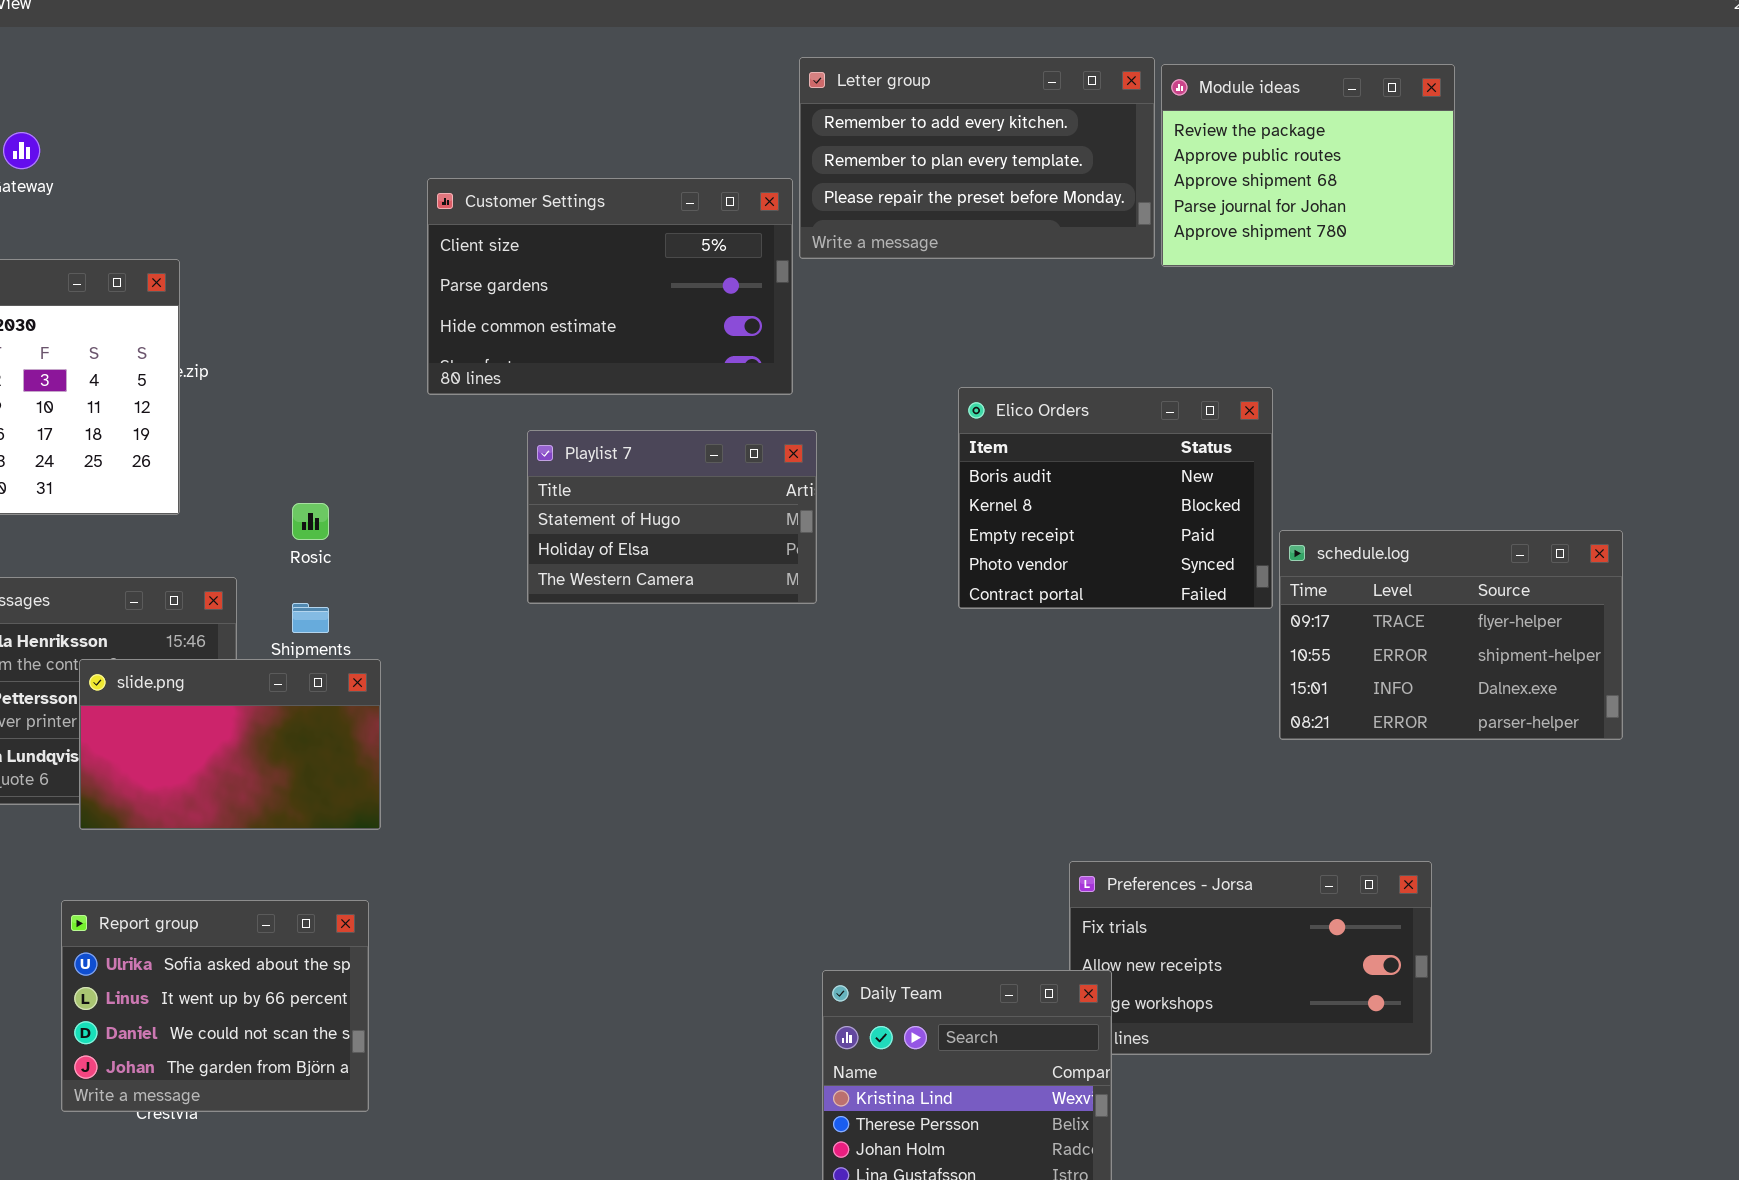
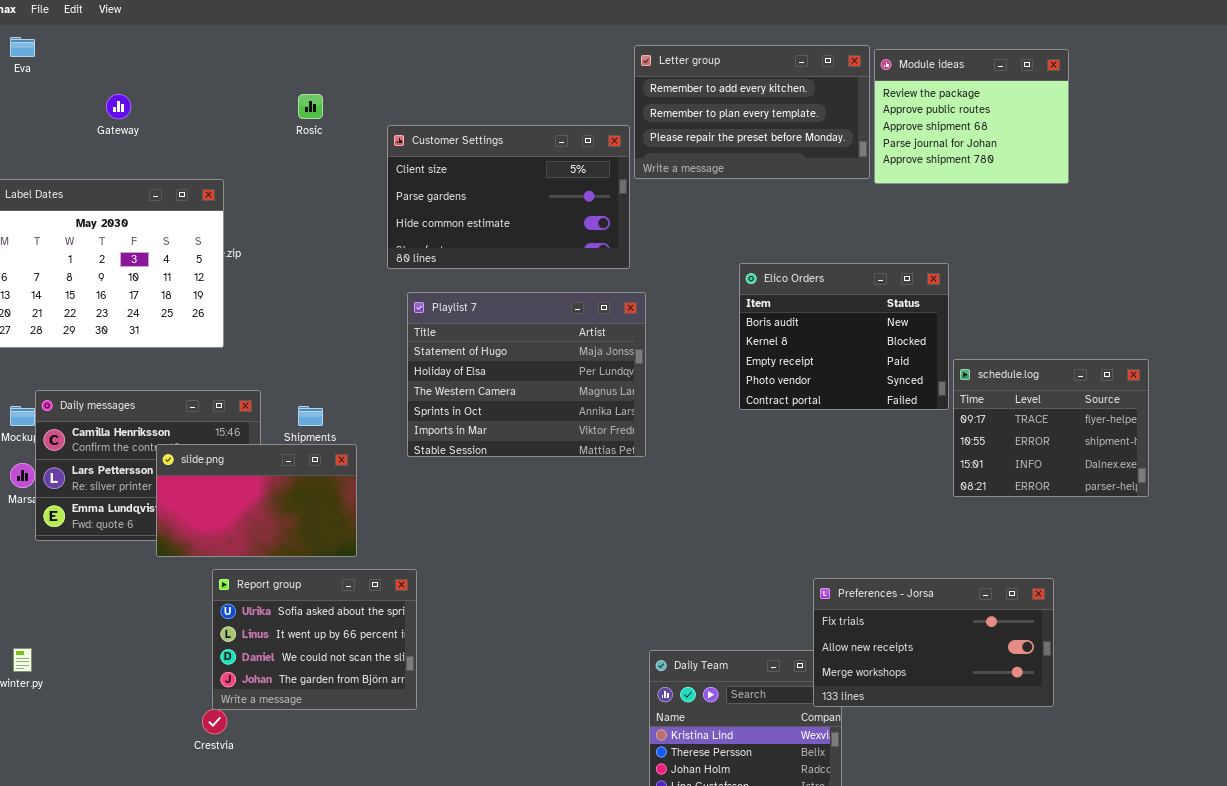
Playlist 7: [527,430,817,604] -> [407,292,646,457], resized
Rosic: [292,503,329,540] -> [298,94,323,119], moved
schedule.log: [1279,530,1623,740] -> [953,359,1149,497], resized
Preferences - Jorsa: [1069,861,1432,1055] -> [813,578,1054,707], raised
Report group: [61,900,369,1112] -> [212,569,417,710], moved

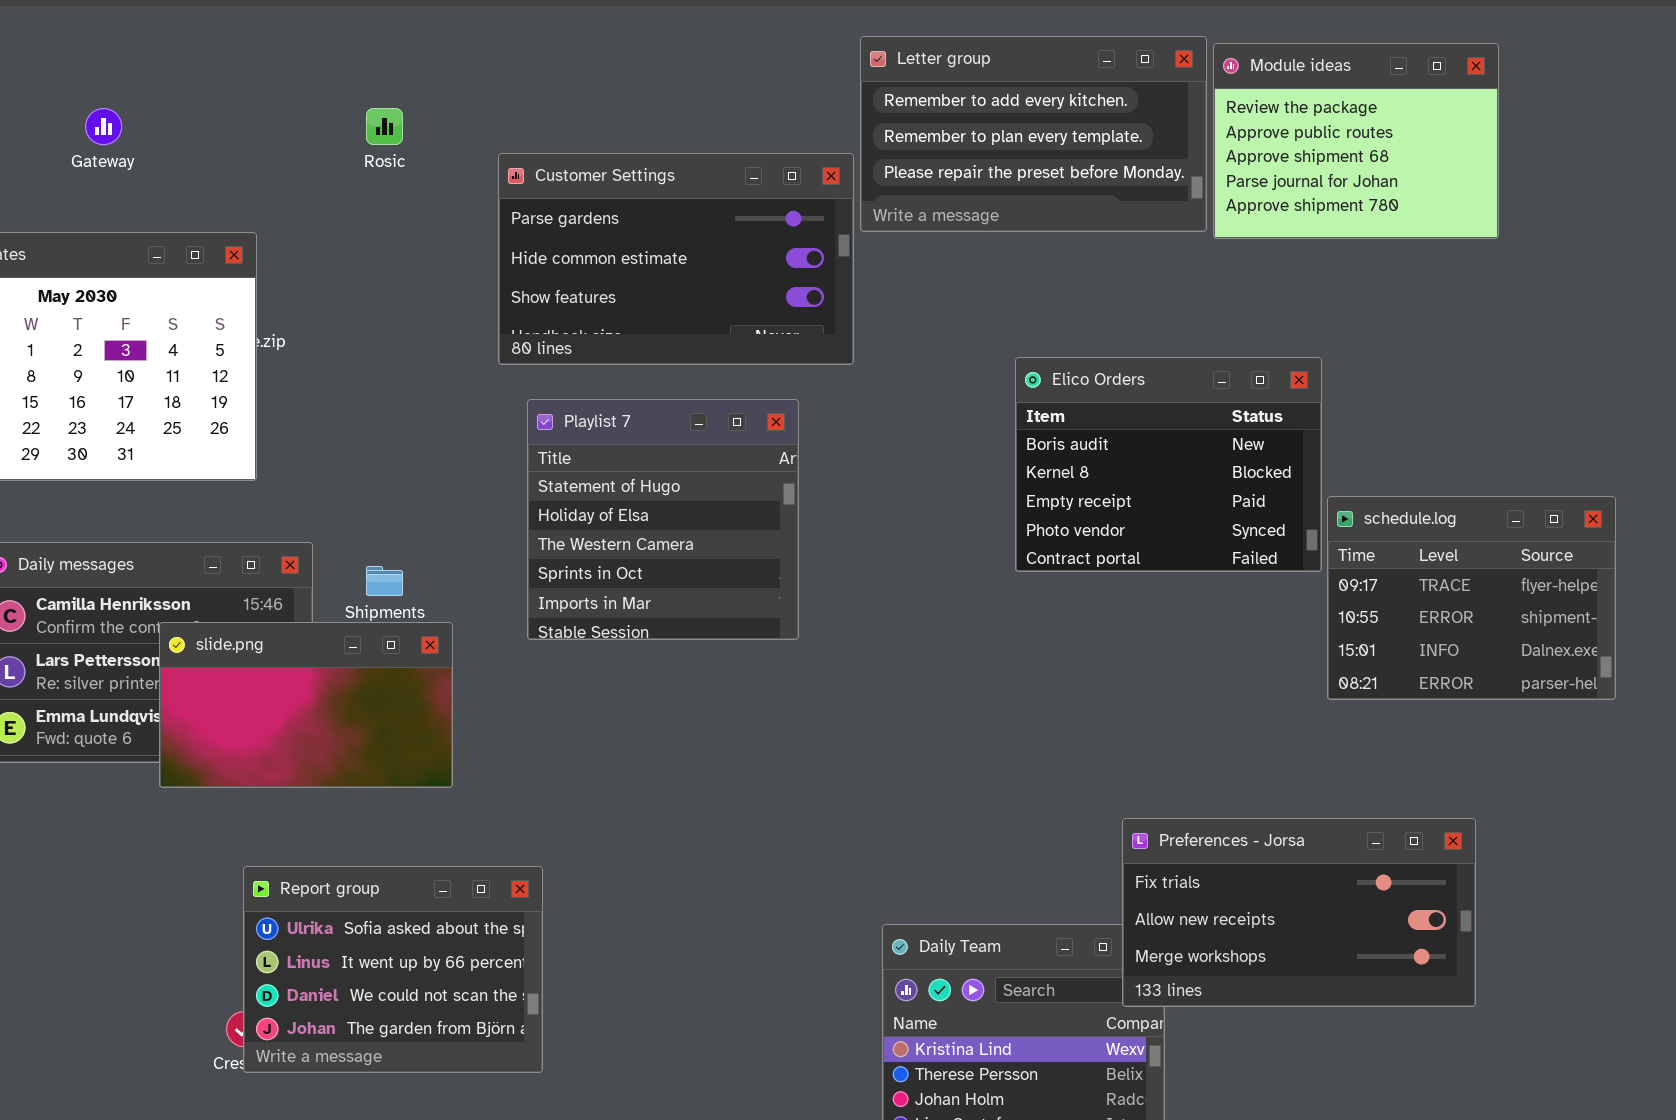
Customer Settings: [387,125,630,269] -> [498,153,854,365], scrolled down 1 row
Playlist 7: [407,292,646,457] -> [527,399,799,640], resized
Report group: [212,569,417,710] -> [243,866,543,1073], moved

